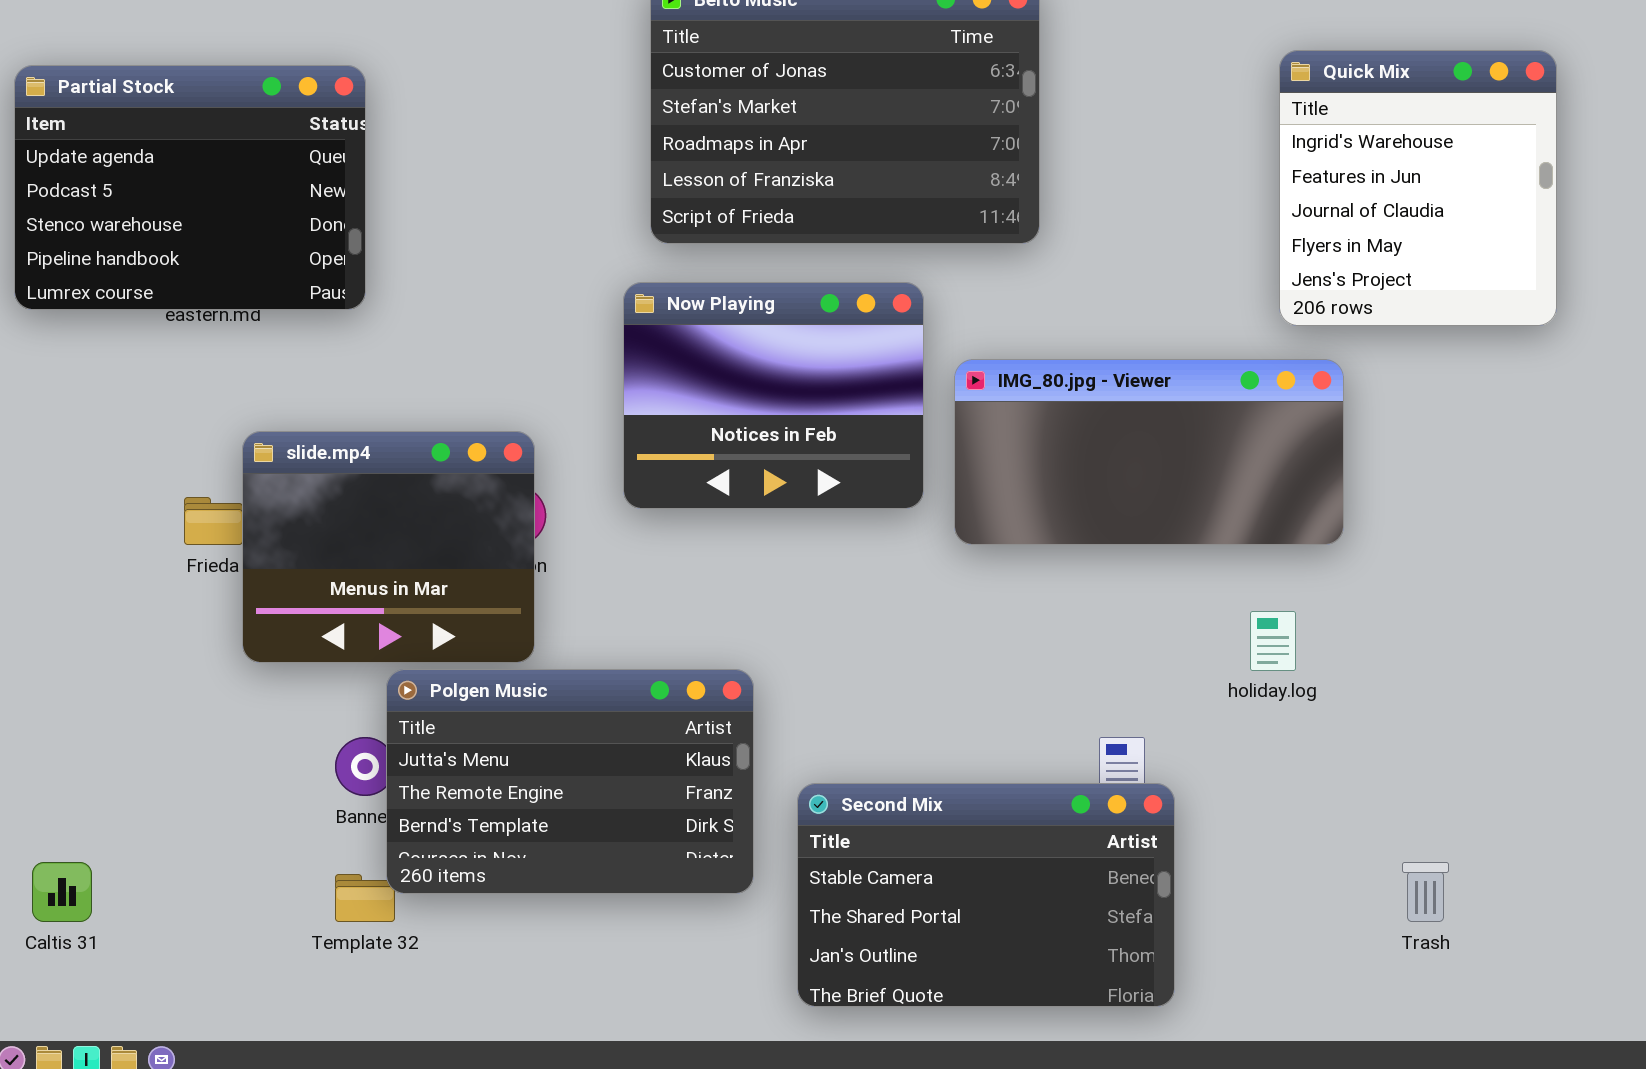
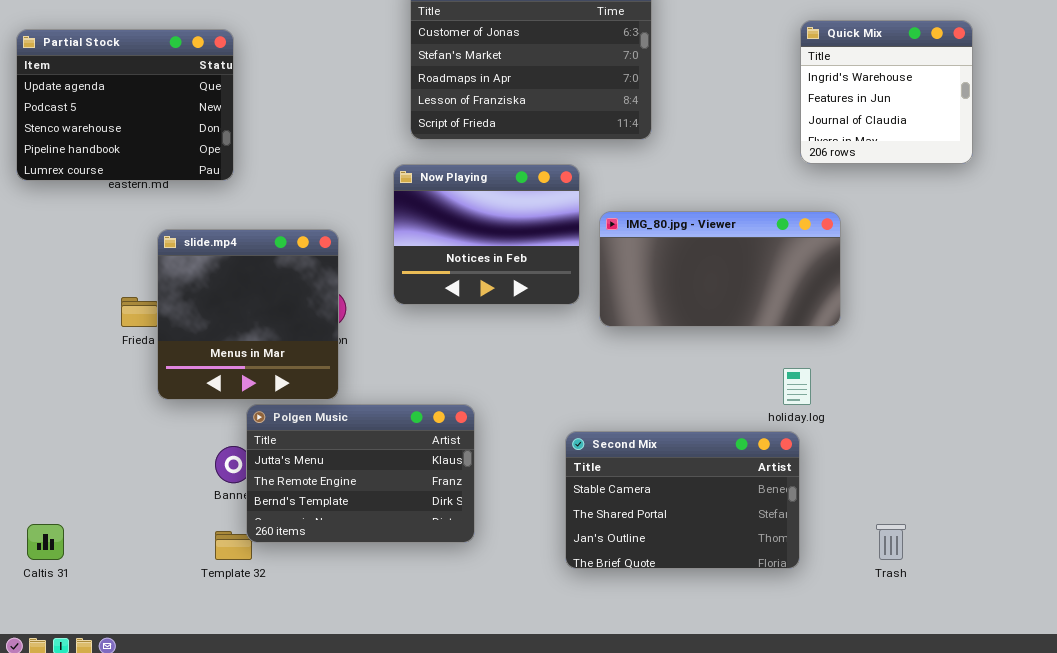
Quick Mix: [1279,50,1557,326] -> [800,20,973,164], resized
slide.mp4: [242,431,535,663] -> [157,229,339,400], resized
Second Mix: [797,783,1175,1007] -> [565,431,800,569], moved

